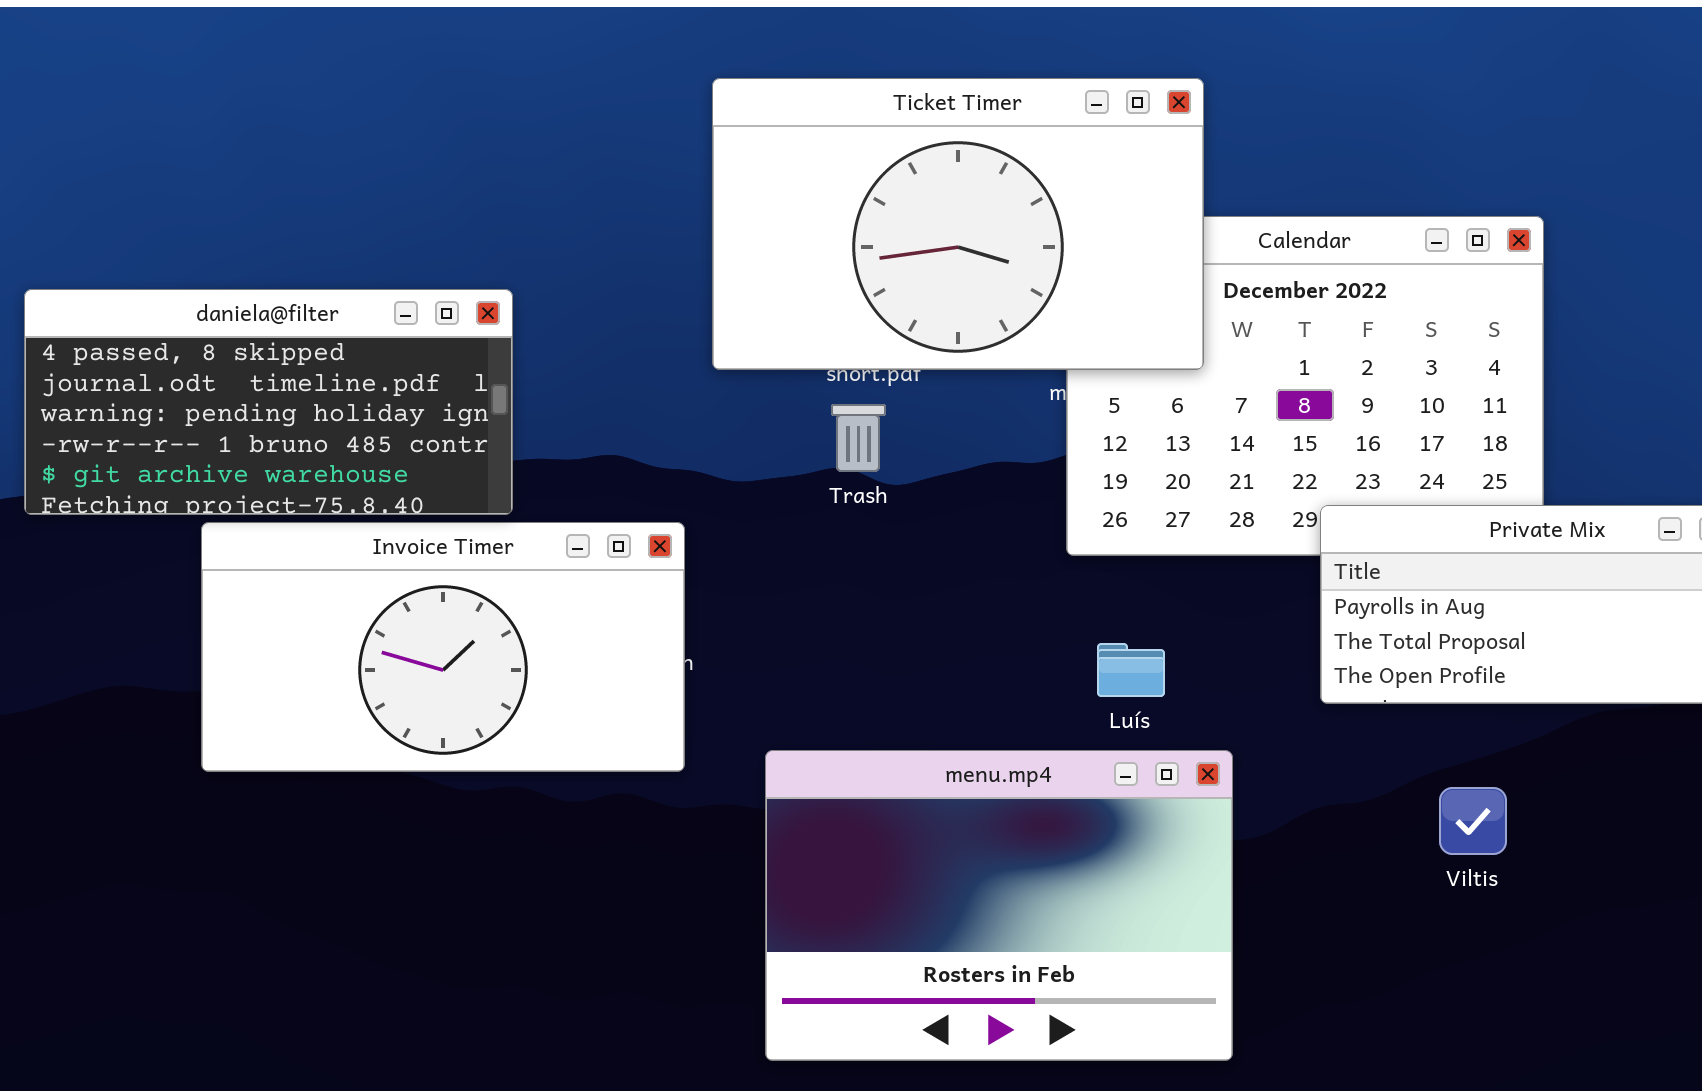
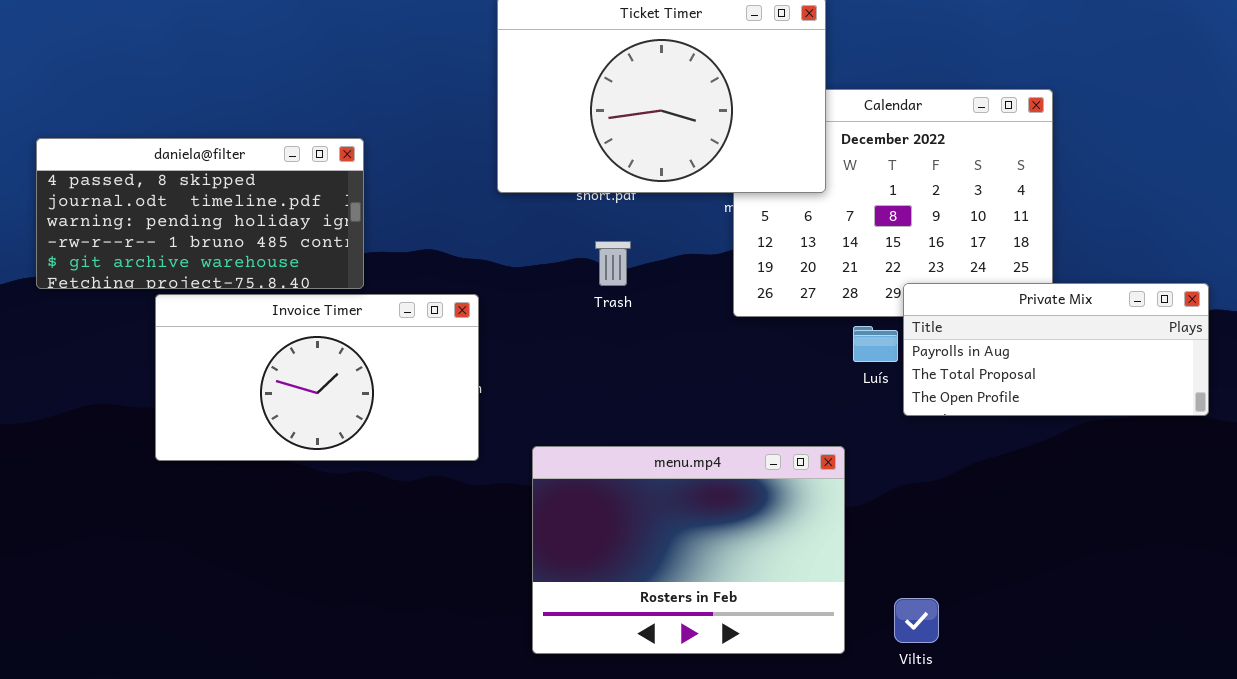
Trash: [831,404,886,472] -> [595,241,631,286], moved
Luís: [1097,643,1165,697] -> [853,326,898,362], moved
Viltis: [1439,787,1507,855] -> [894,598,939,643], moved

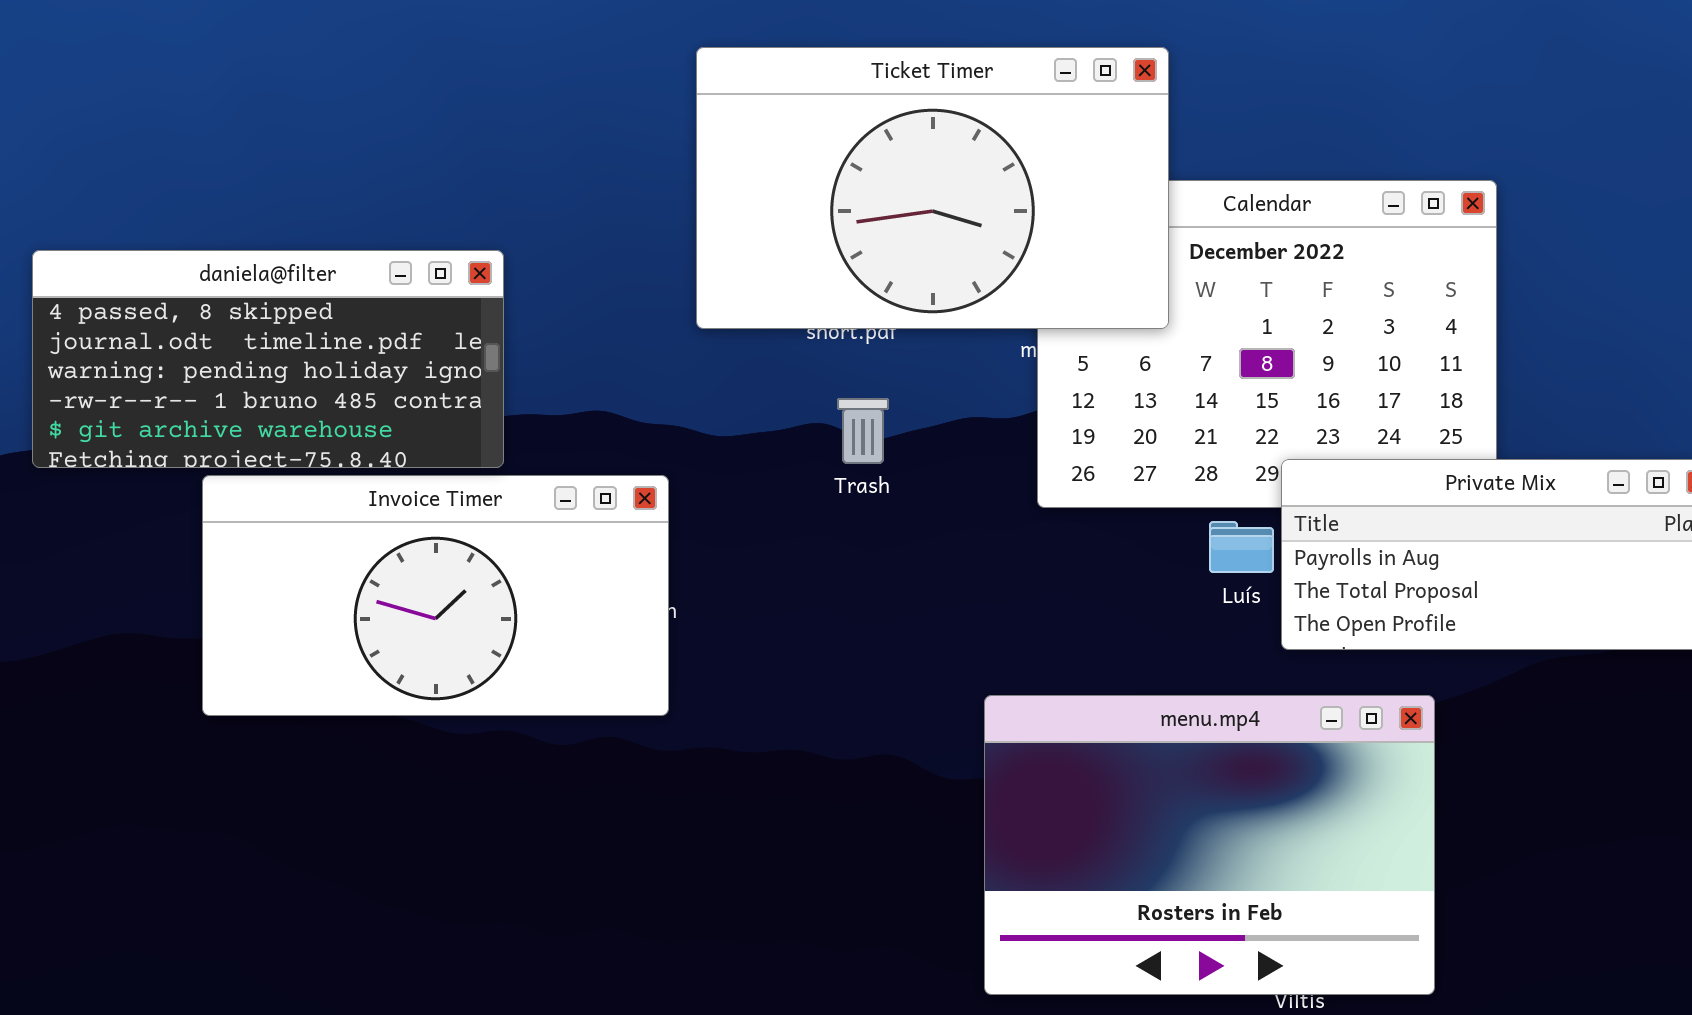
menu.mp4: [532,446,845,654] -> [984,695,1435,995], moved

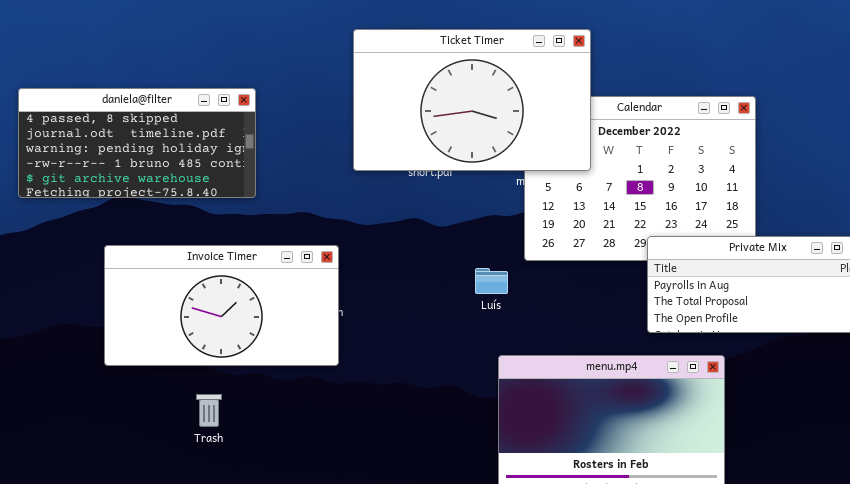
daniela@filter: [32,250,504,468] -> [18,88,256,198], moved
Trash: [837,398,889,464] -> [196,394,222,427], moved
Luís: [1209,521,1274,573] -> [475,268,508,294], moved

